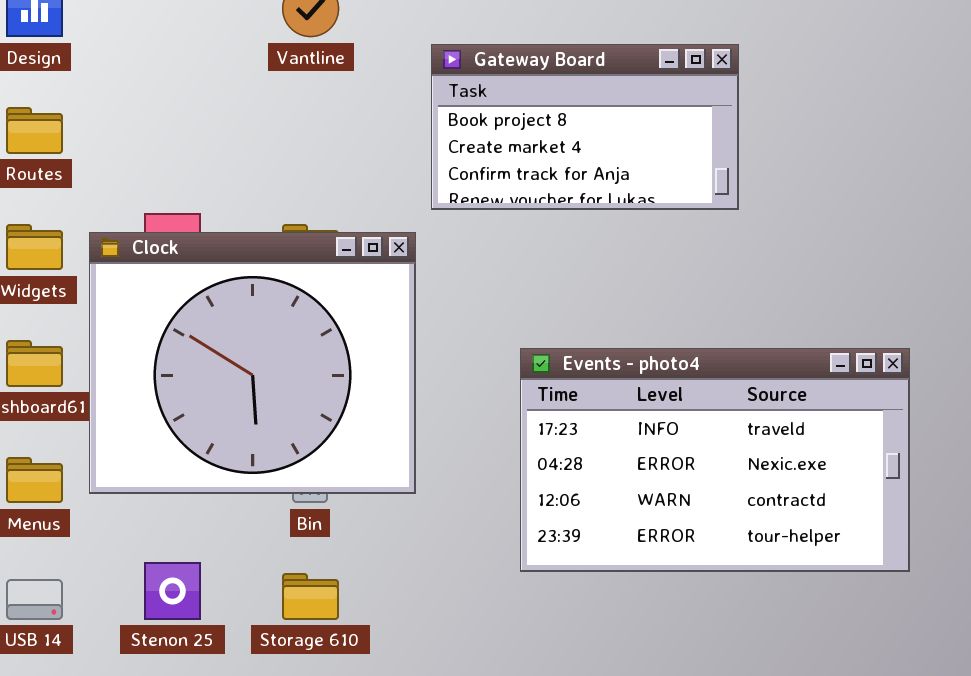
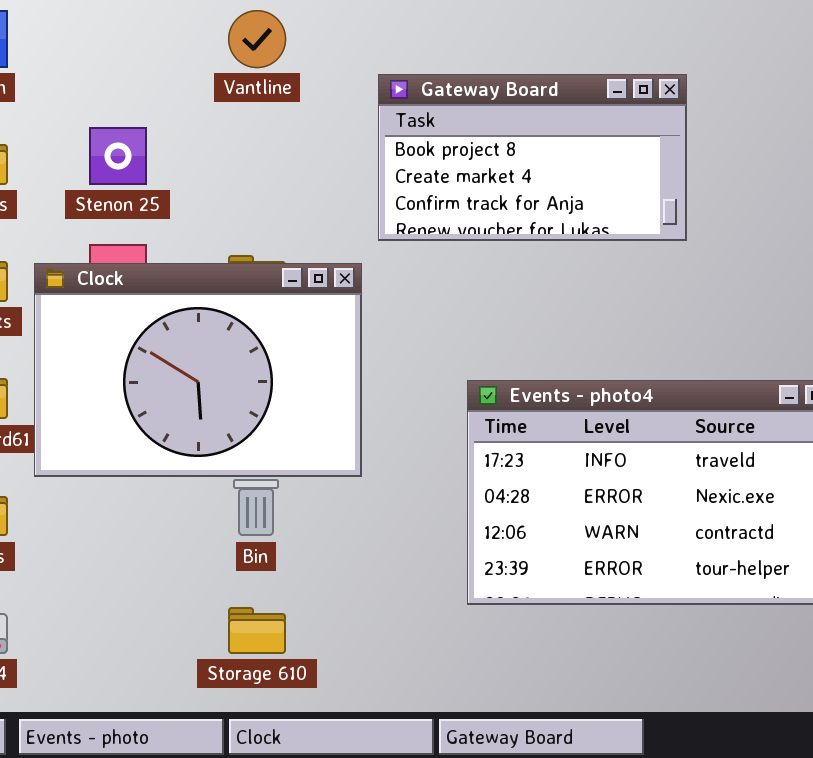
Clock: [89,232,416,494] -> [34,263,362,477], resized
Stenon 25: [144,562,201,620] -> [89,127,147,185], moved

